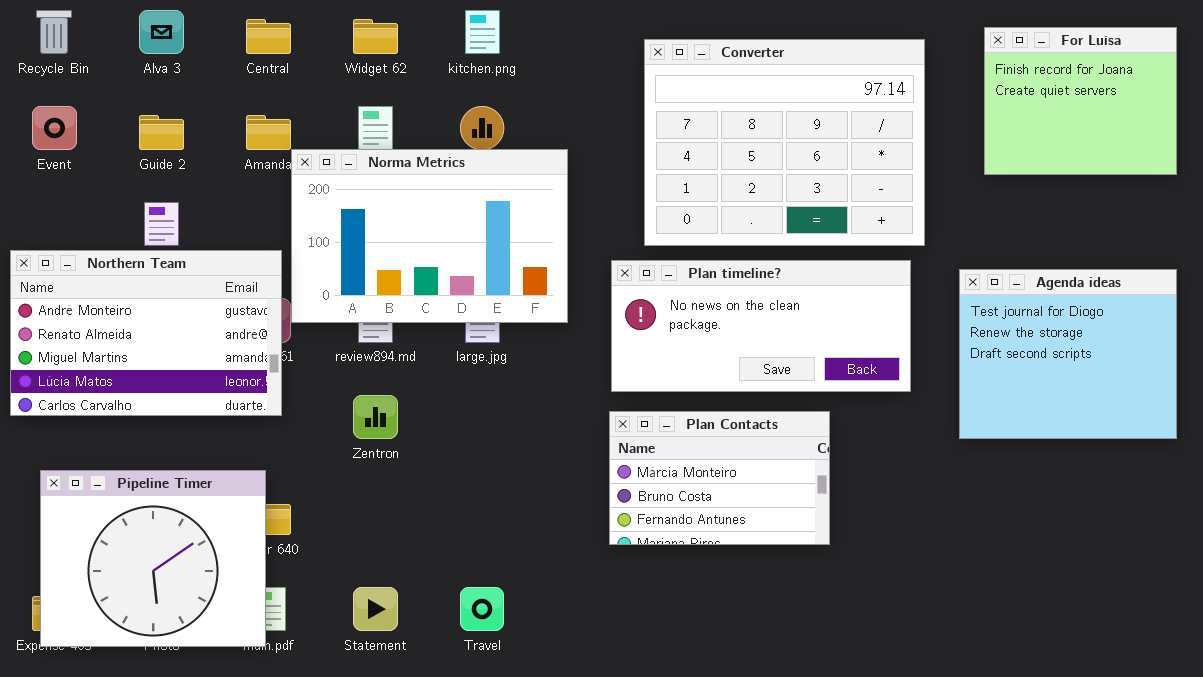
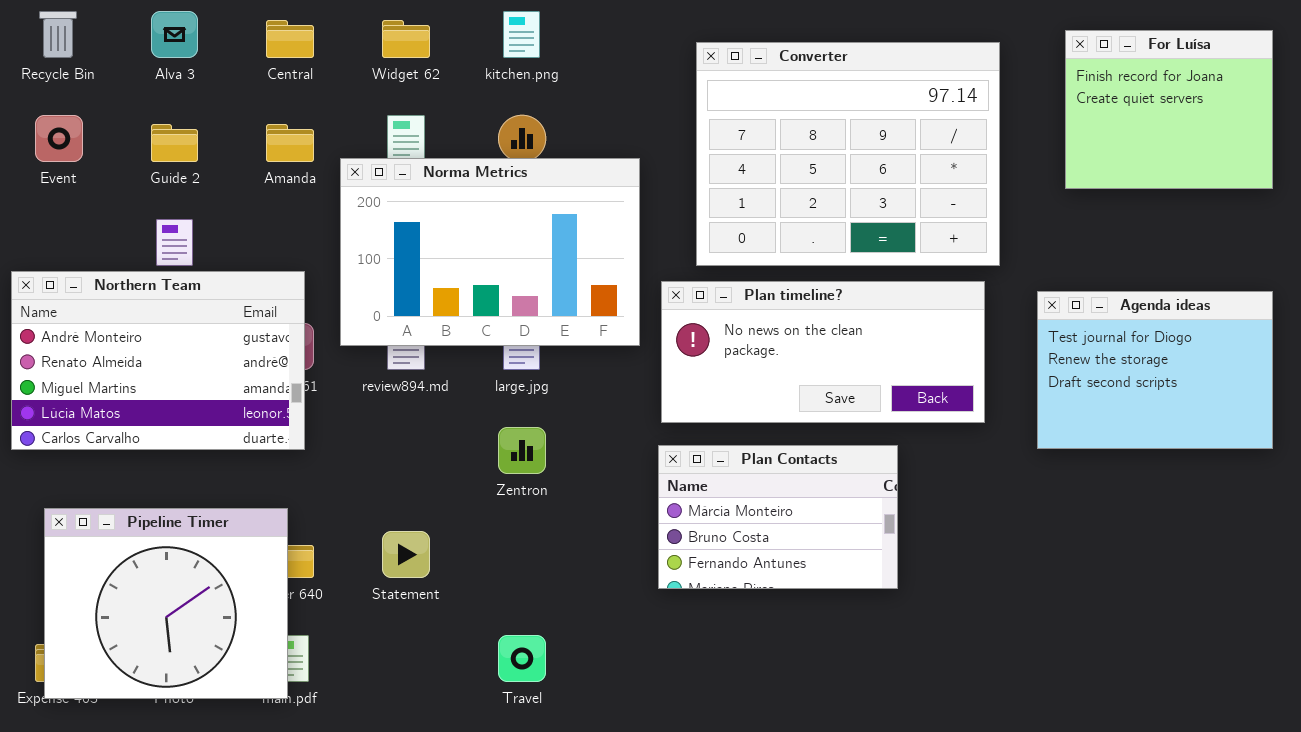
Norma Metrics: [291,149,568,323] -> [340,158,640,346], moved
Agenda ideas: [959,269,1177,439] -> [1037,291,1273,449], resized
Zentron: [353,395,398,439] -> [498,427,546,474], moved
Statement: [353,587,398,631] -> [382,531,430,578], moved

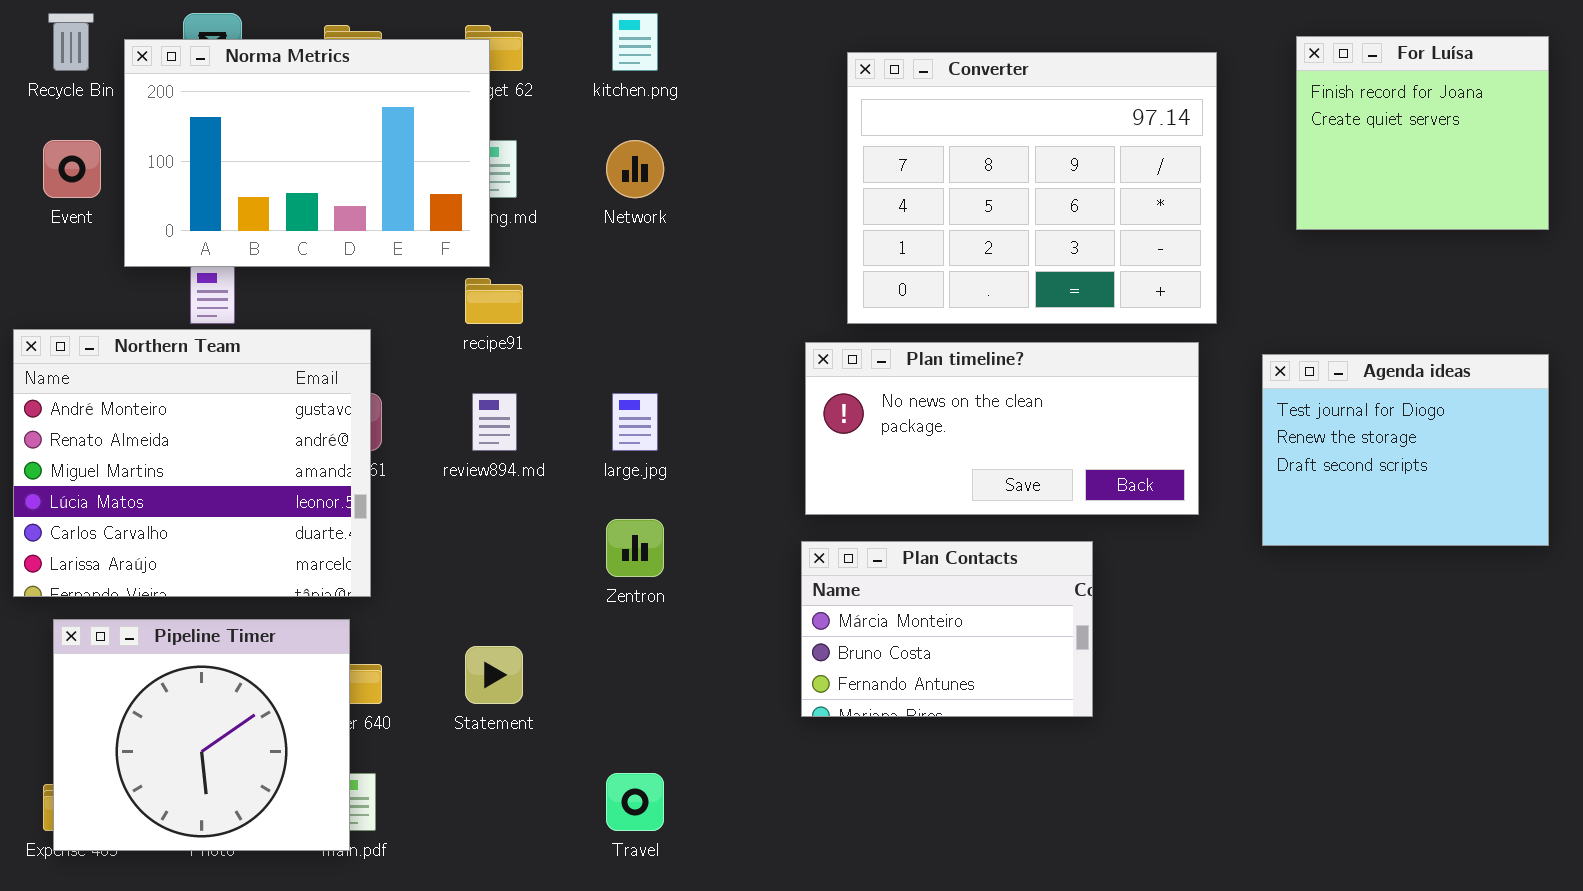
Norma Metrics: [340,158,640,346] -> [124,39,490,267], moved
Northern Team: [11,271,305,450] -> [13,329,371,597], resized

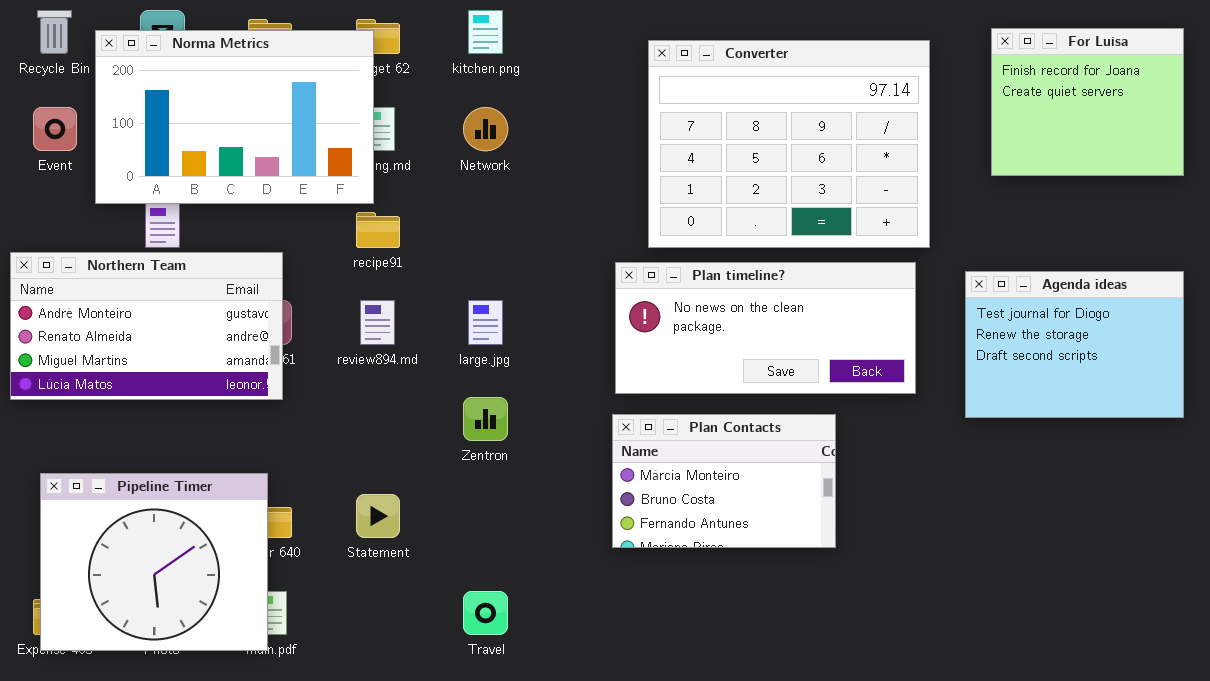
Northern Team: [13,329,371,597] -> [10,252,283,400], resized

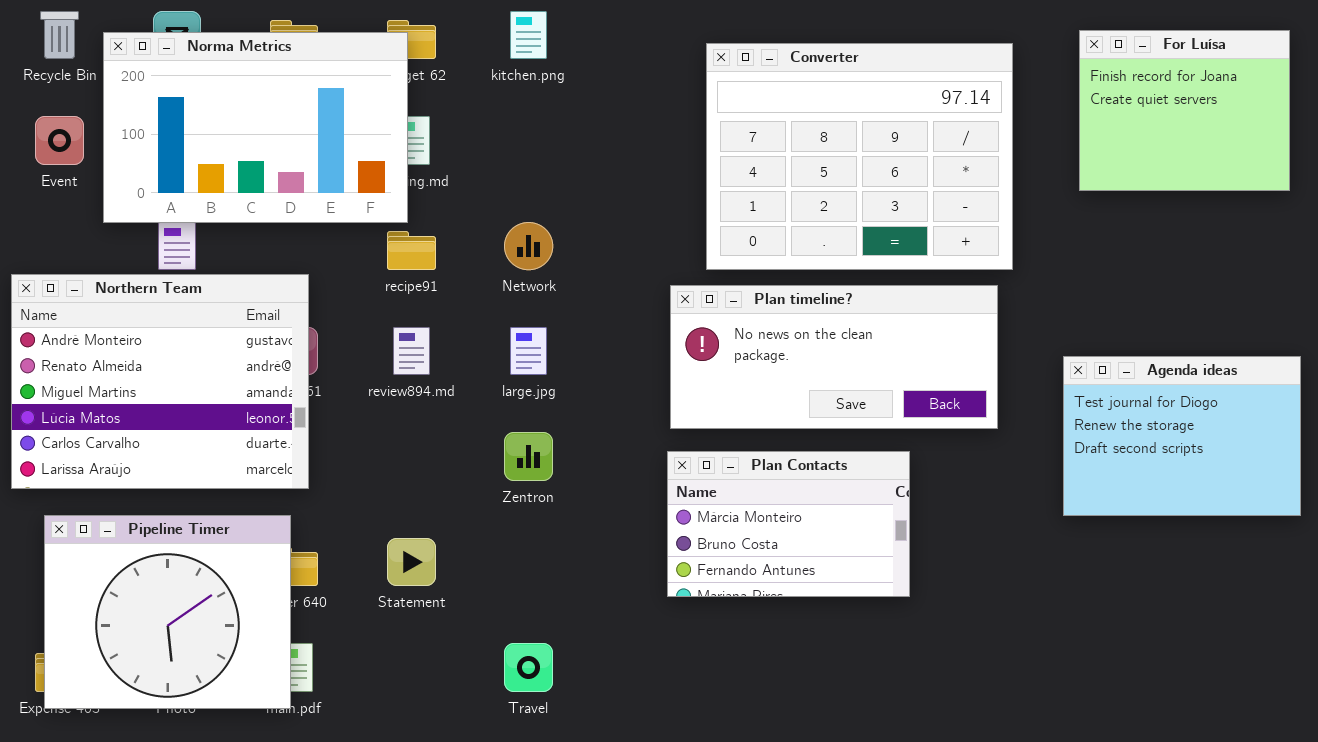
Network: [463,107,508,151] -> [504,222,553,270], moved
Northern Team: [10,252,283,400] -> [11,274,309,489], resized
Agenda ideas: [965,271,1184,418] -> [1063,356,1301,516], moved

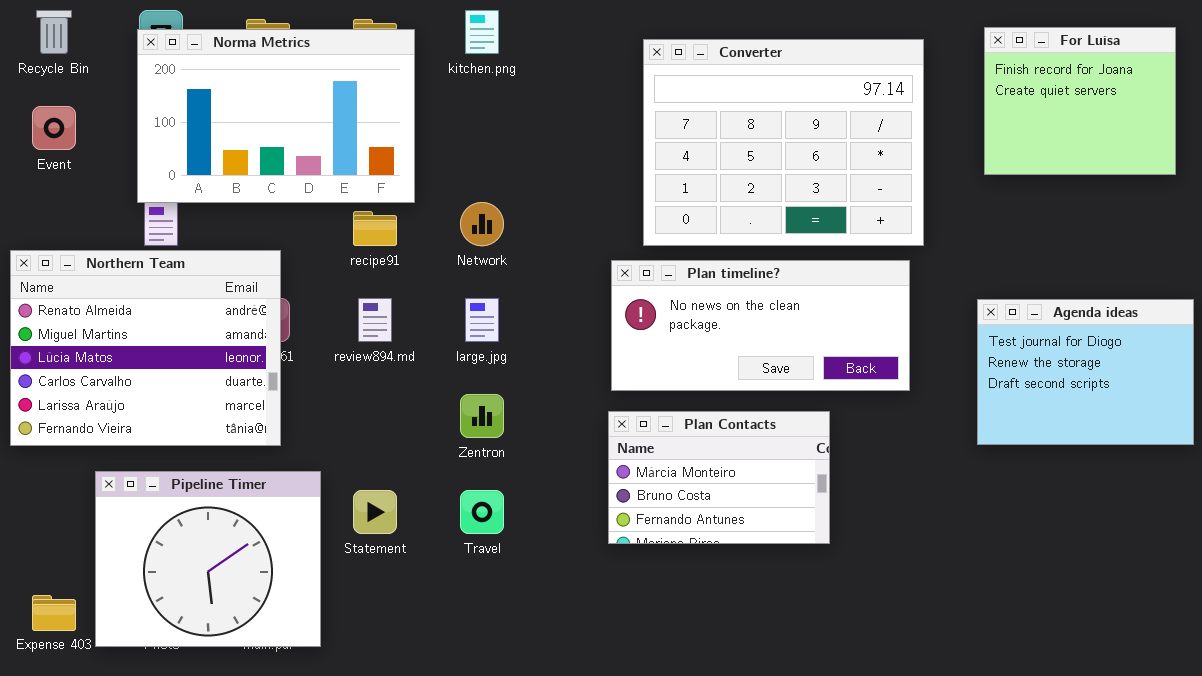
Norma Metrics: [103,32,408,223] -> [137,29,415,203], moved
Northern Team: [11,274,309,489] -> [10,250,281,446], scrolled down 1 row
Agenda ideas: [1063,356,1301,516] -> [977,299,1194,445], moved
Pipeline Timer: [44,515,291,709] -> [95,471,321,647], moved
Travel: [504,643,553,692] -> [460,490,504,534], moved

